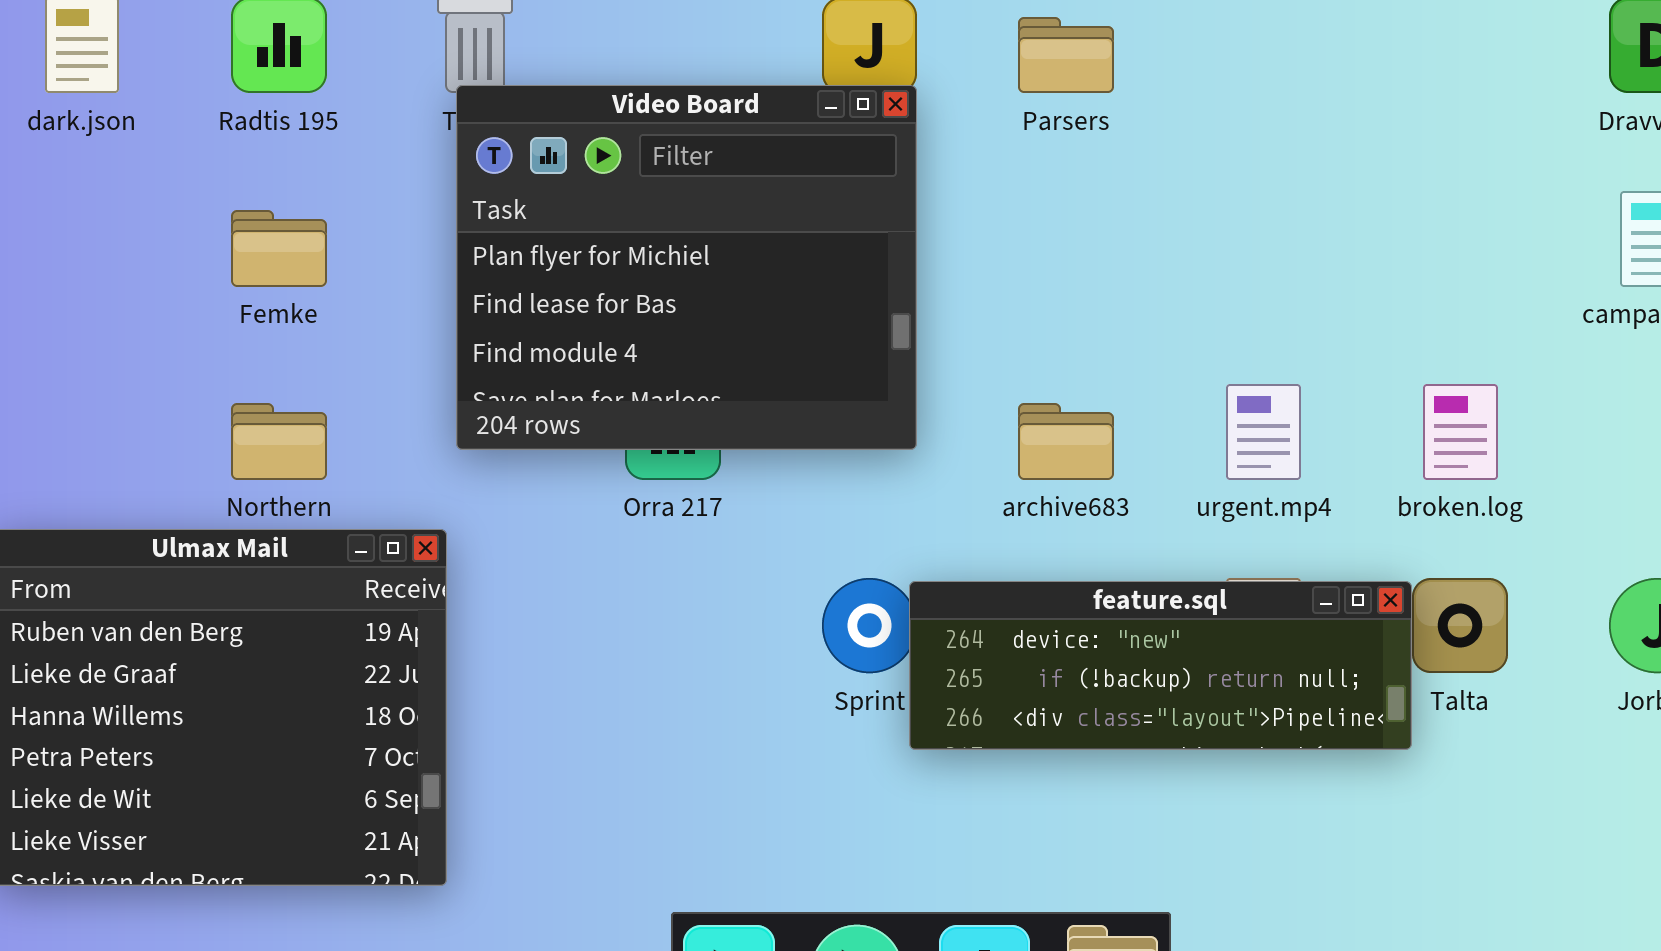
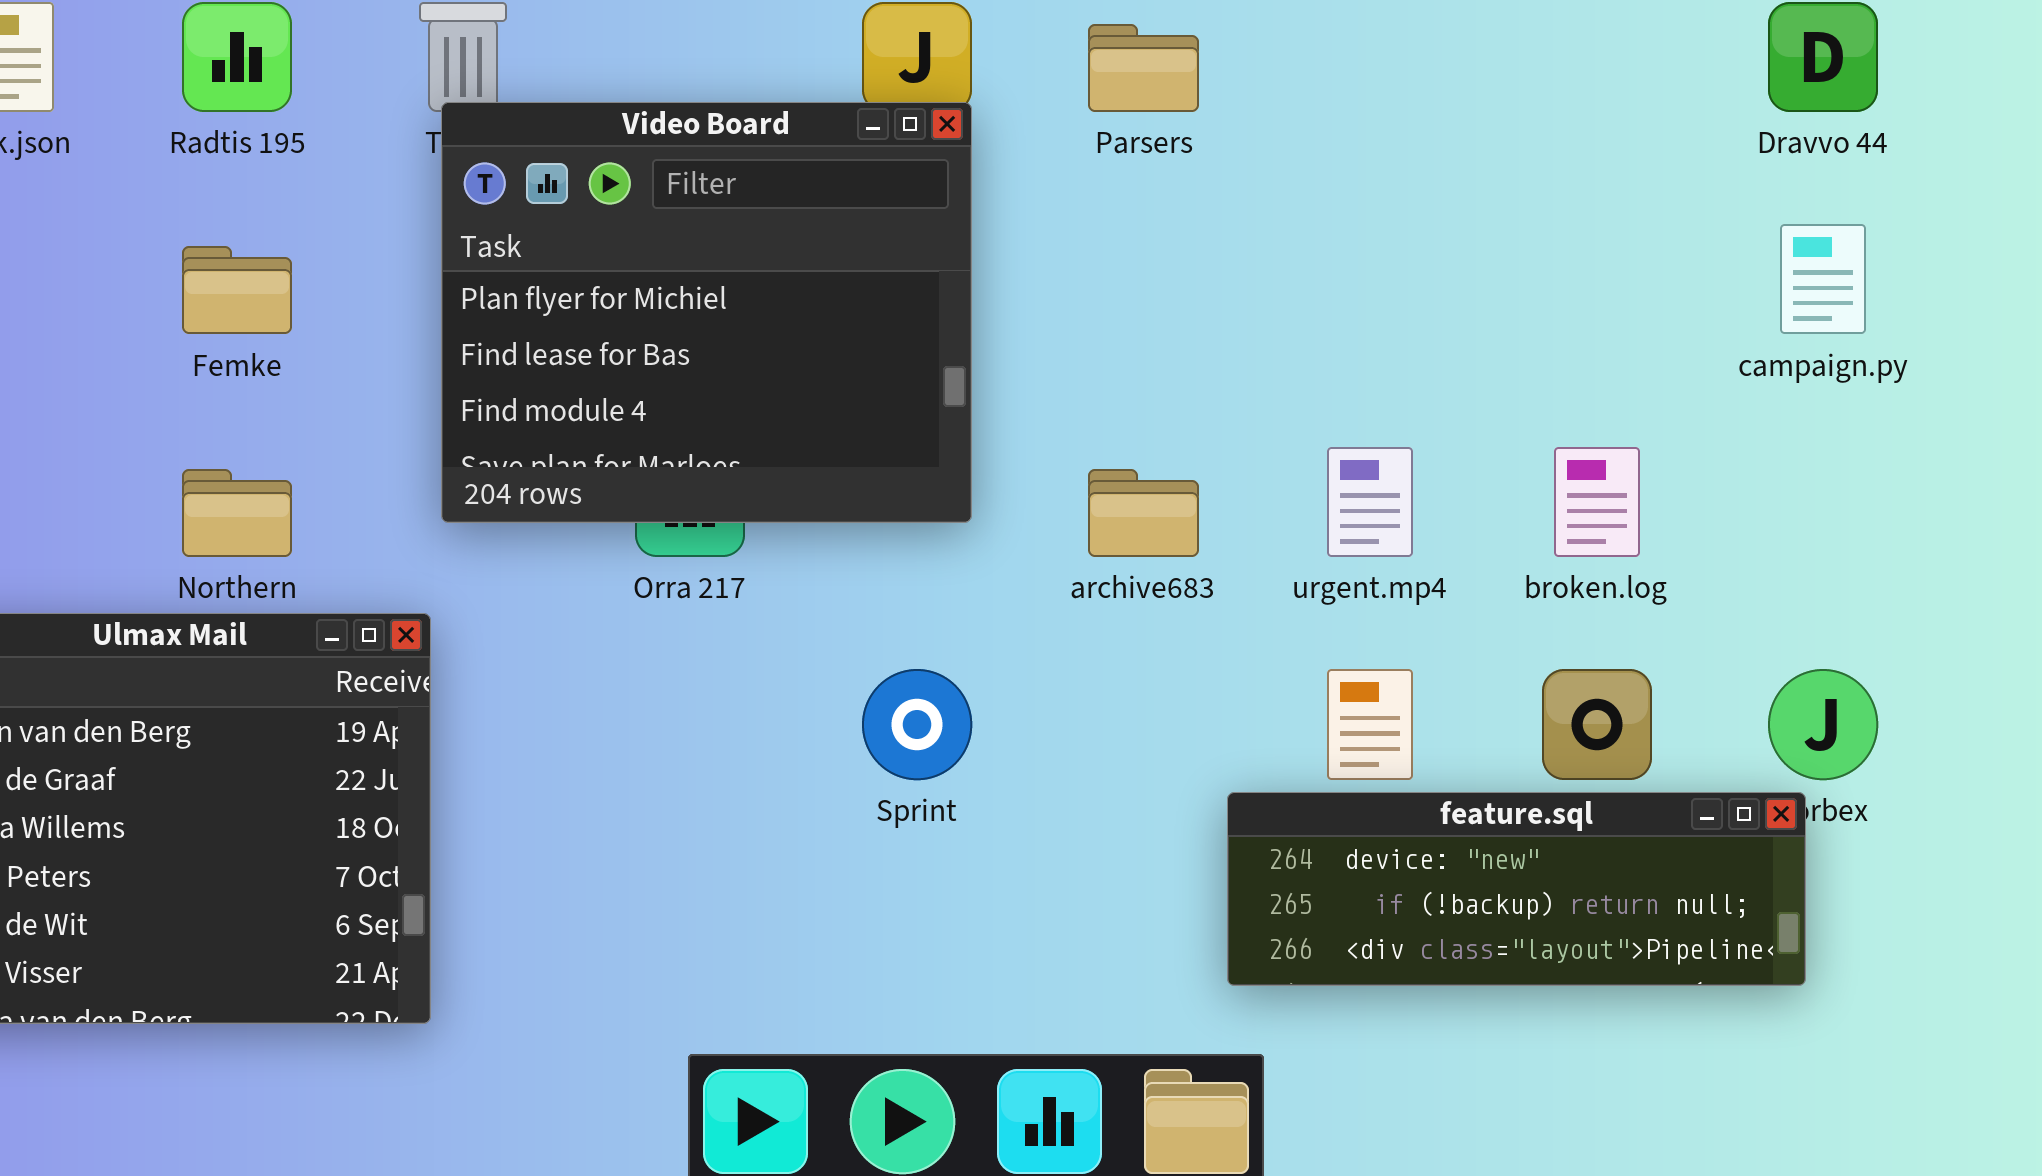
feature.sql: [909,581,1412,750] -> [1227,792,1806,986], moved

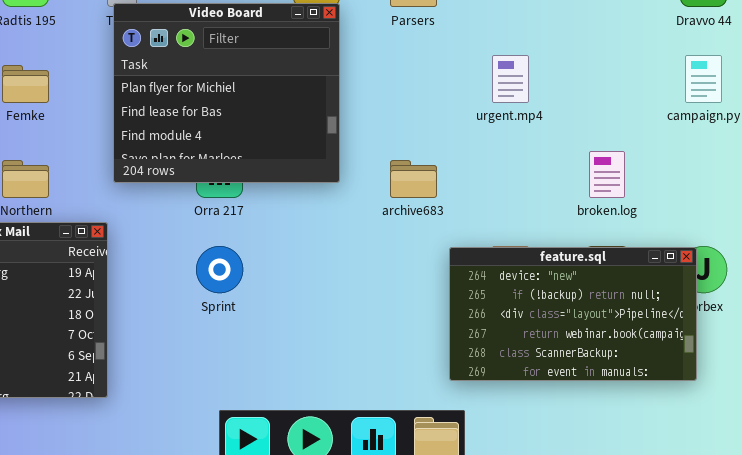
urgent.mp4: [1327,447,1413,557] -> [492,55,529,103], moved
Sprint: [862,669,972,780] -> [196,246,243,293], moved
feature.sql: [1227,792,1806,986] -> [449,247,697,381], resized

